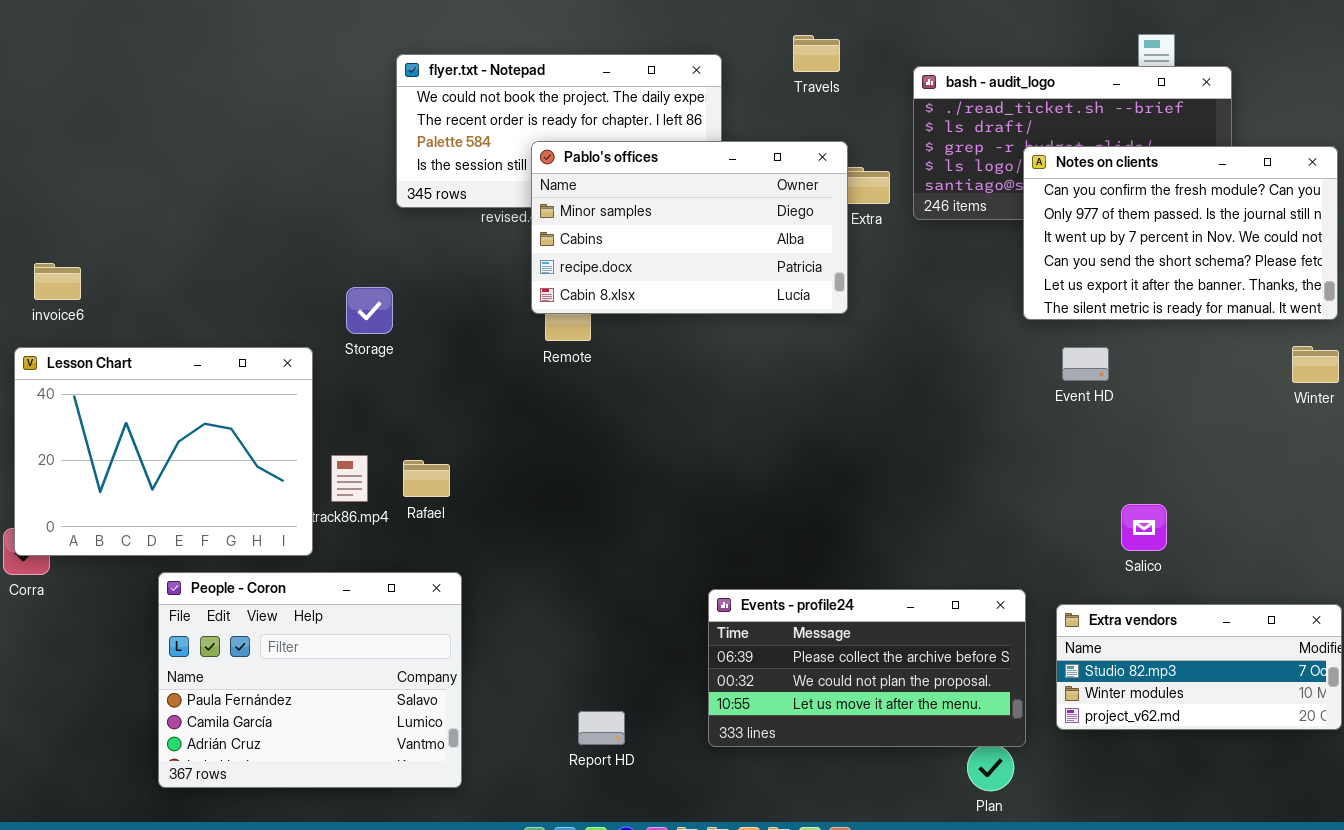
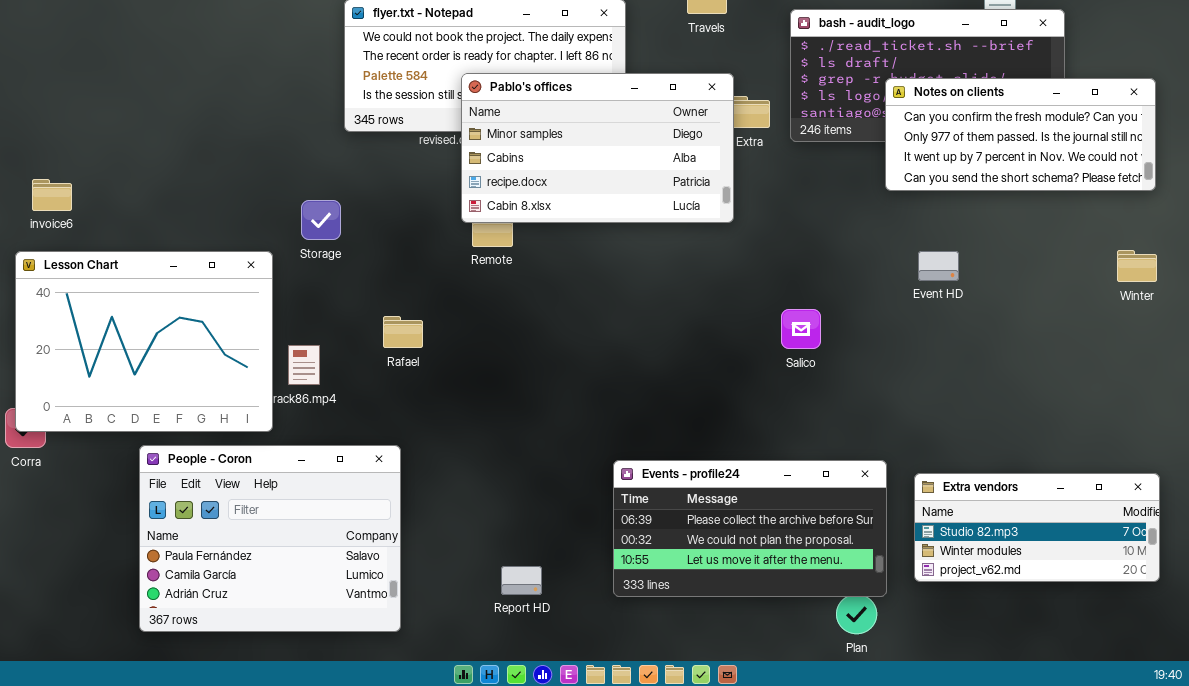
Notes on clients: [1023,146,1338,320] -> [885,78,1156,191], resized
Rafael: [403,460,450,497] -> [383,316,423,348], moved
Salico: [1121,504,1167,551] -> [781,309,821,349], moved

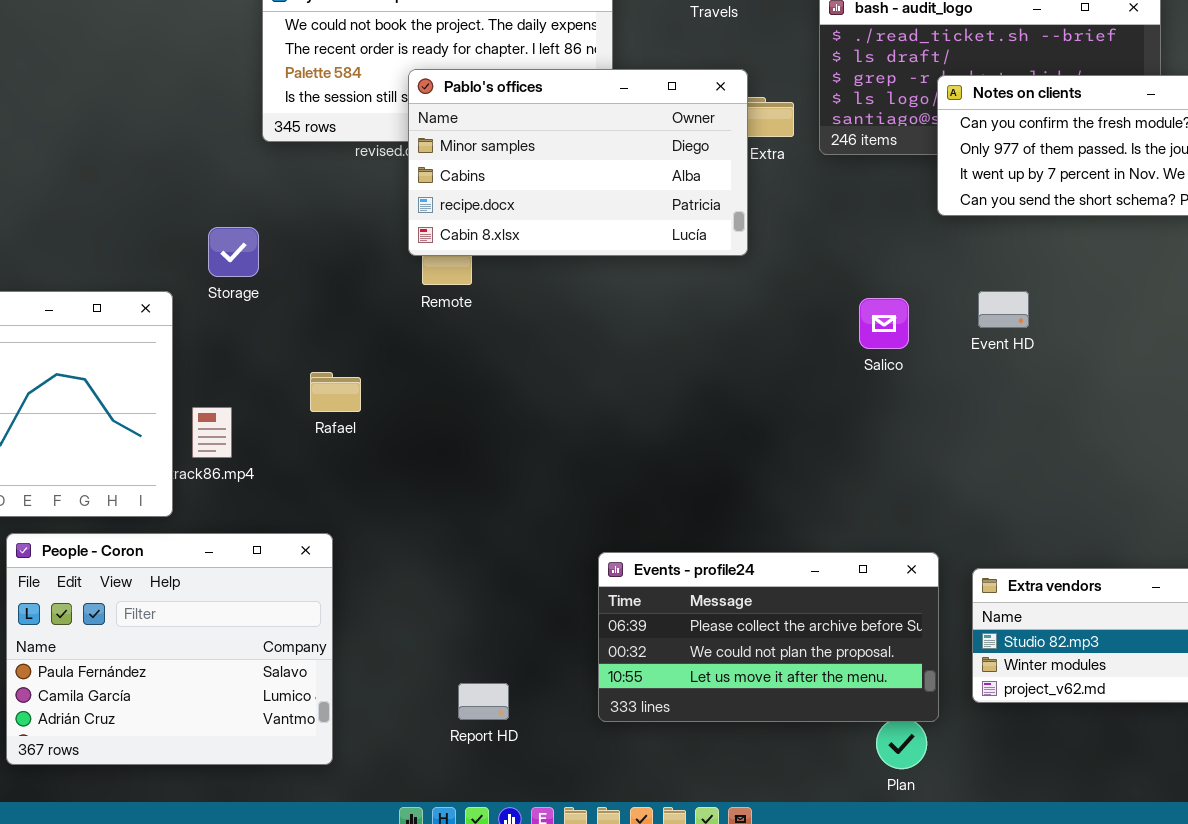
Salico: [781,309,821,349] -> [859,298,909,349], moved

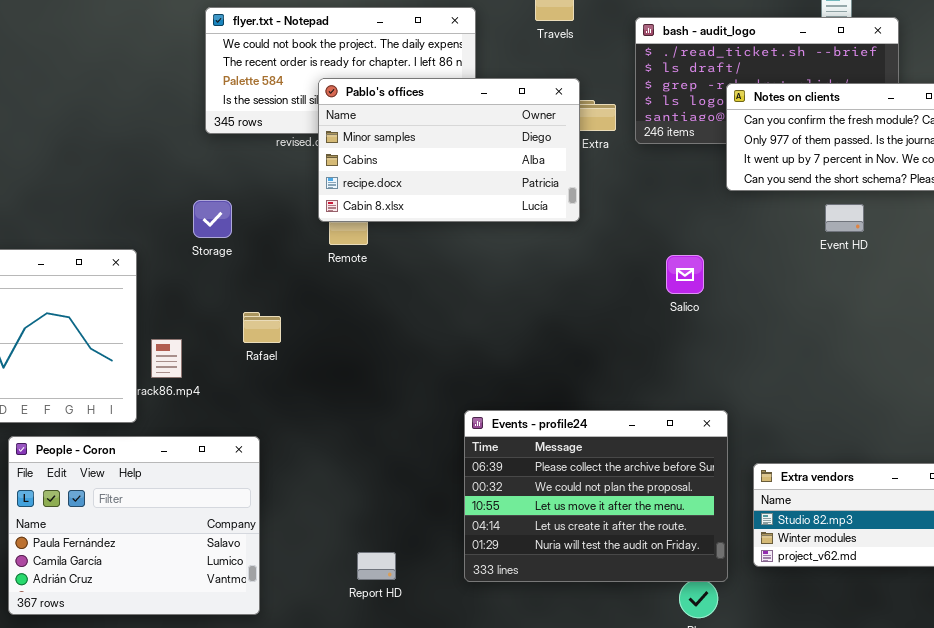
Storage: [208,227,259,277] -> [193,200,232,238], moved
Event HD: [978,291,1029,328] -> [825,204,864,232], moved
Events - profile24: [598,552,939,722] -> [464,410,728,582], resized

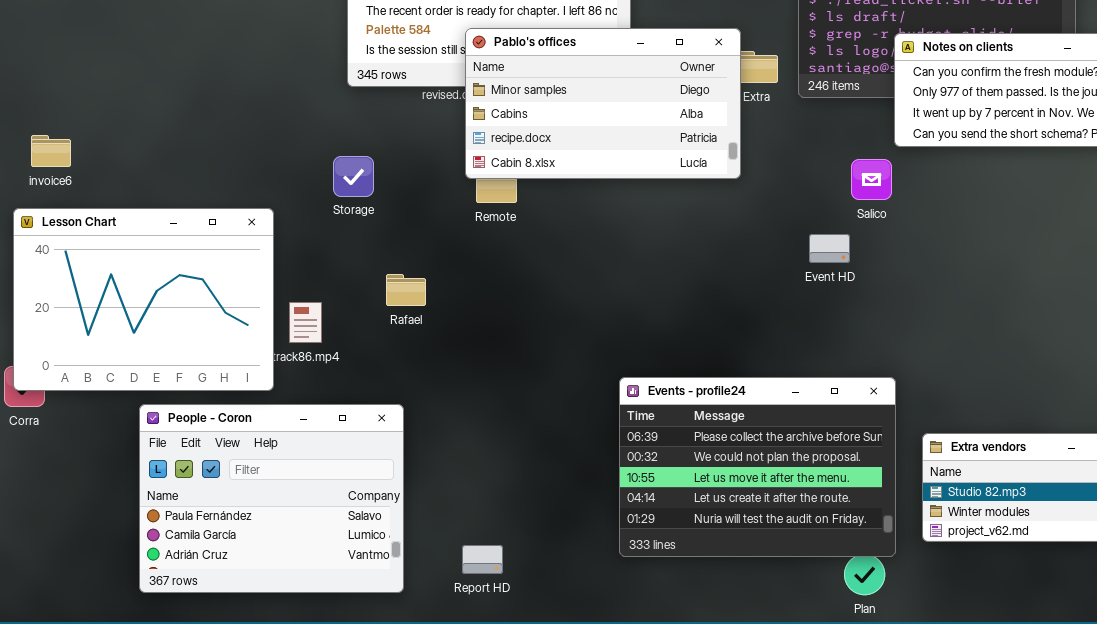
Event HD: [825,204,864,232] -> [809,234,850,263], moved
Salico: [666,255,704,294] -> [851,159,892,200], moved
Report HD: [357,552,396,580] -> [462,545,503,574], moved

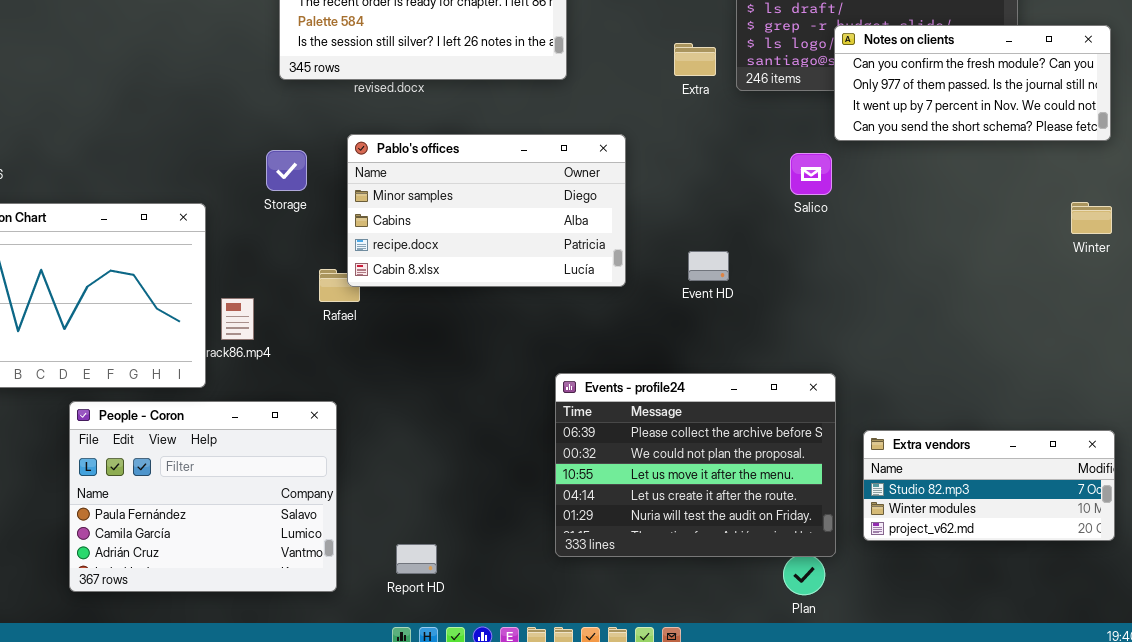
Pablo's offices: [465,28,741,179] -> [347,134,626,287], moved
Event HD: [809,234,850,263] -> [688,251,729,281], moved

